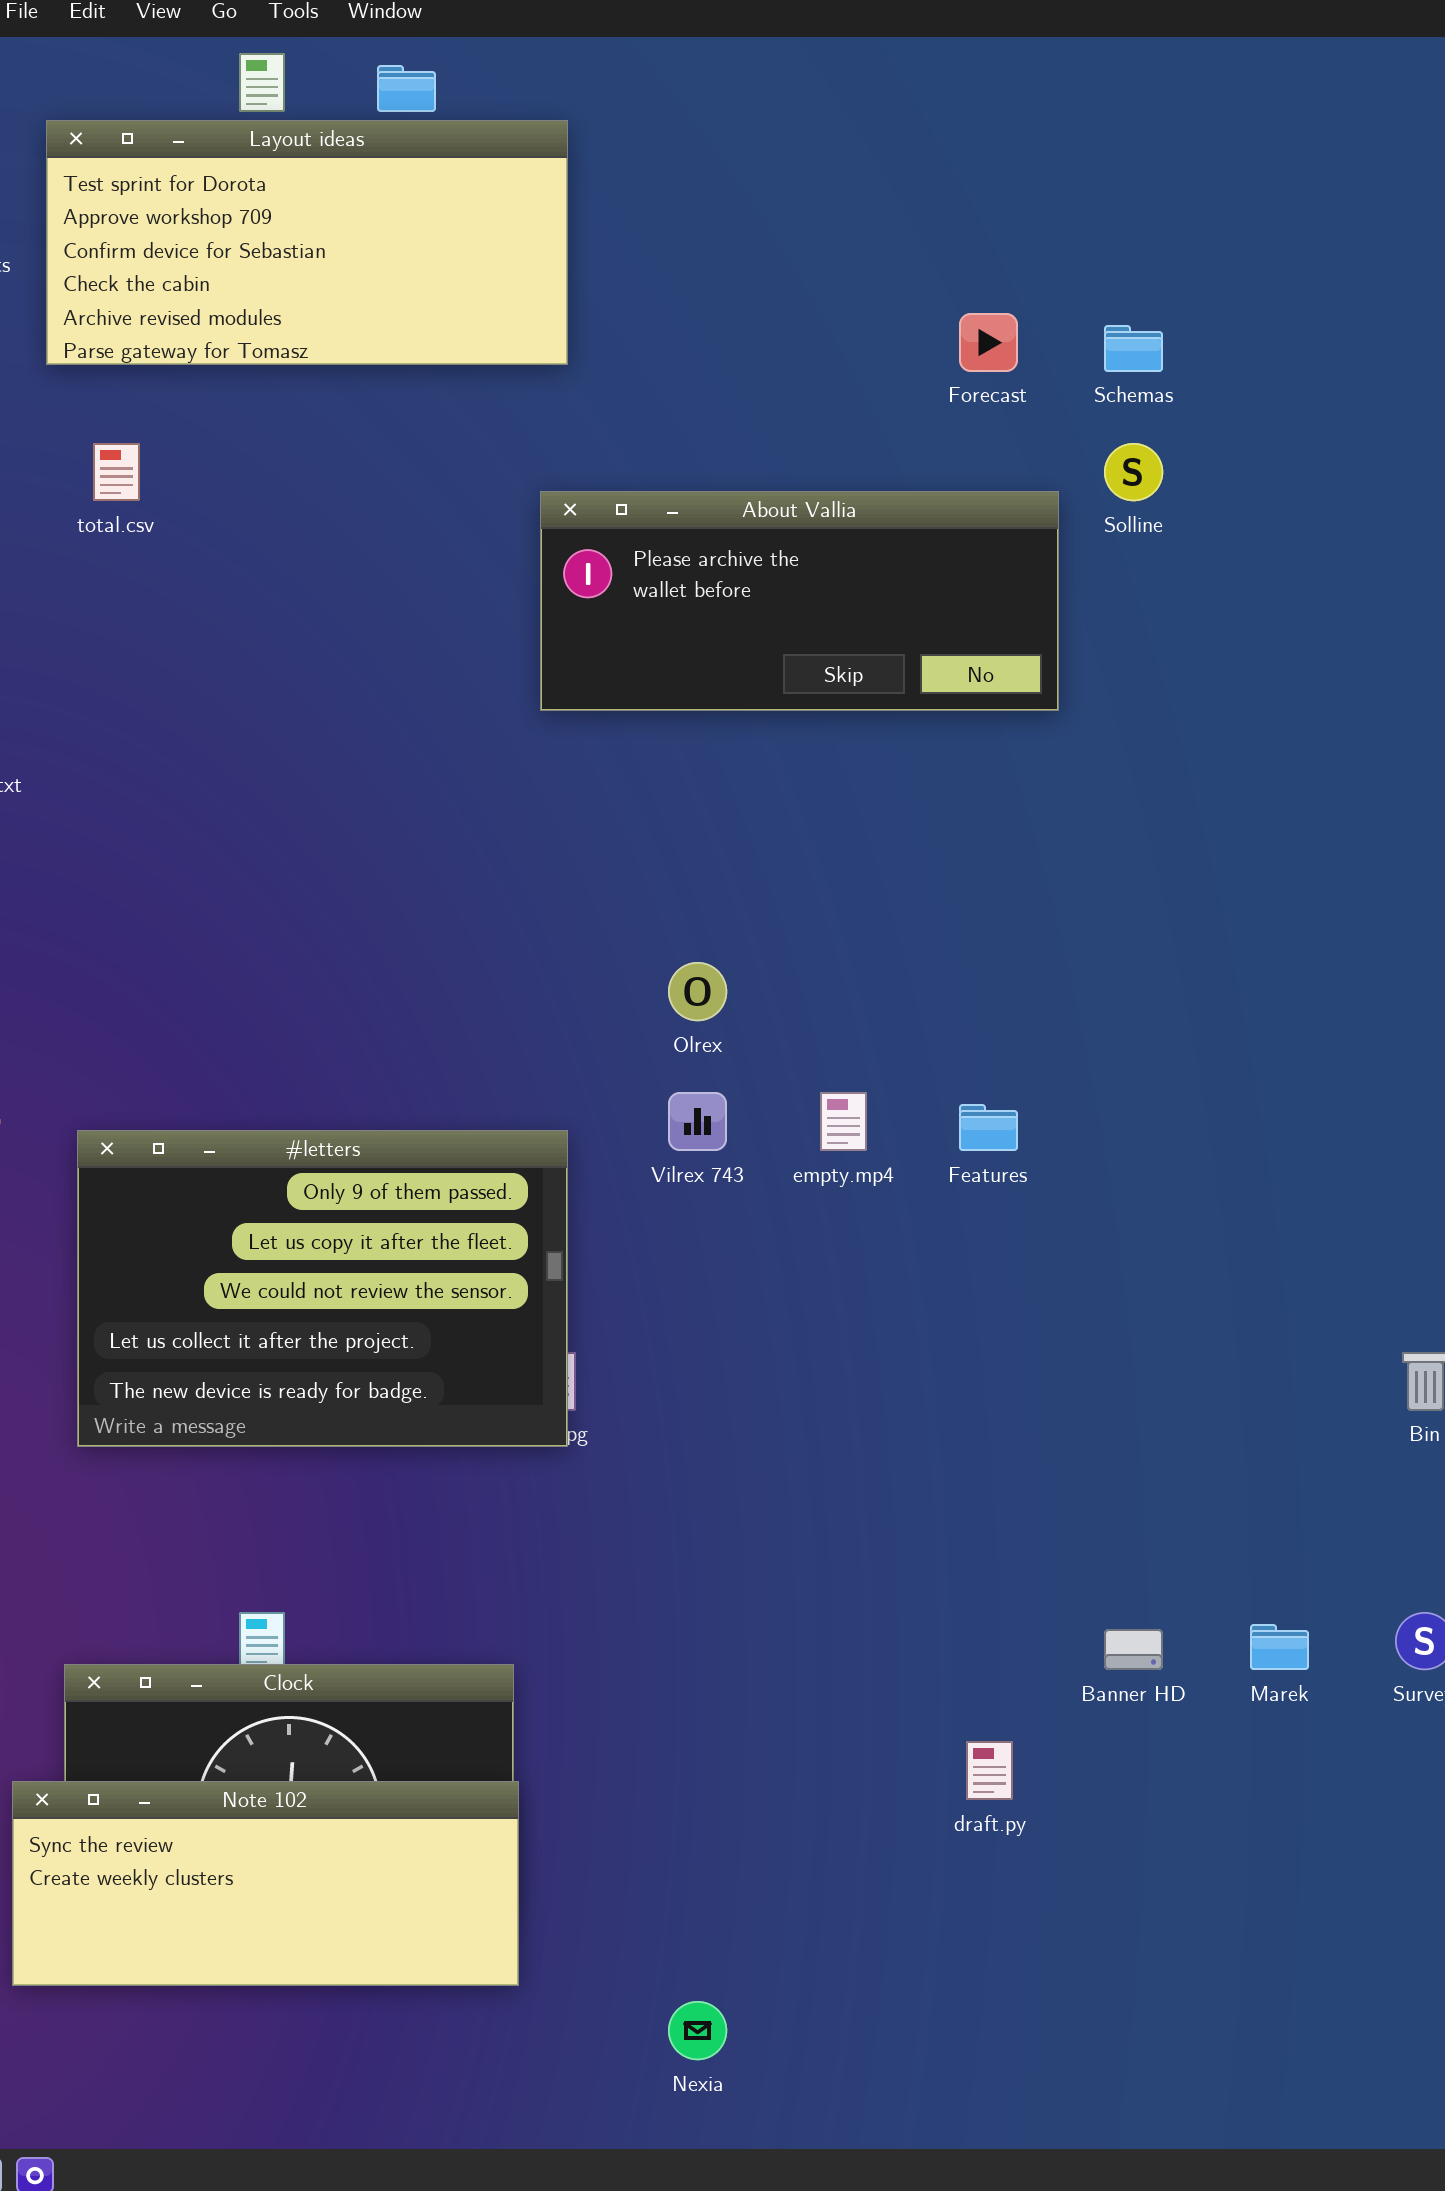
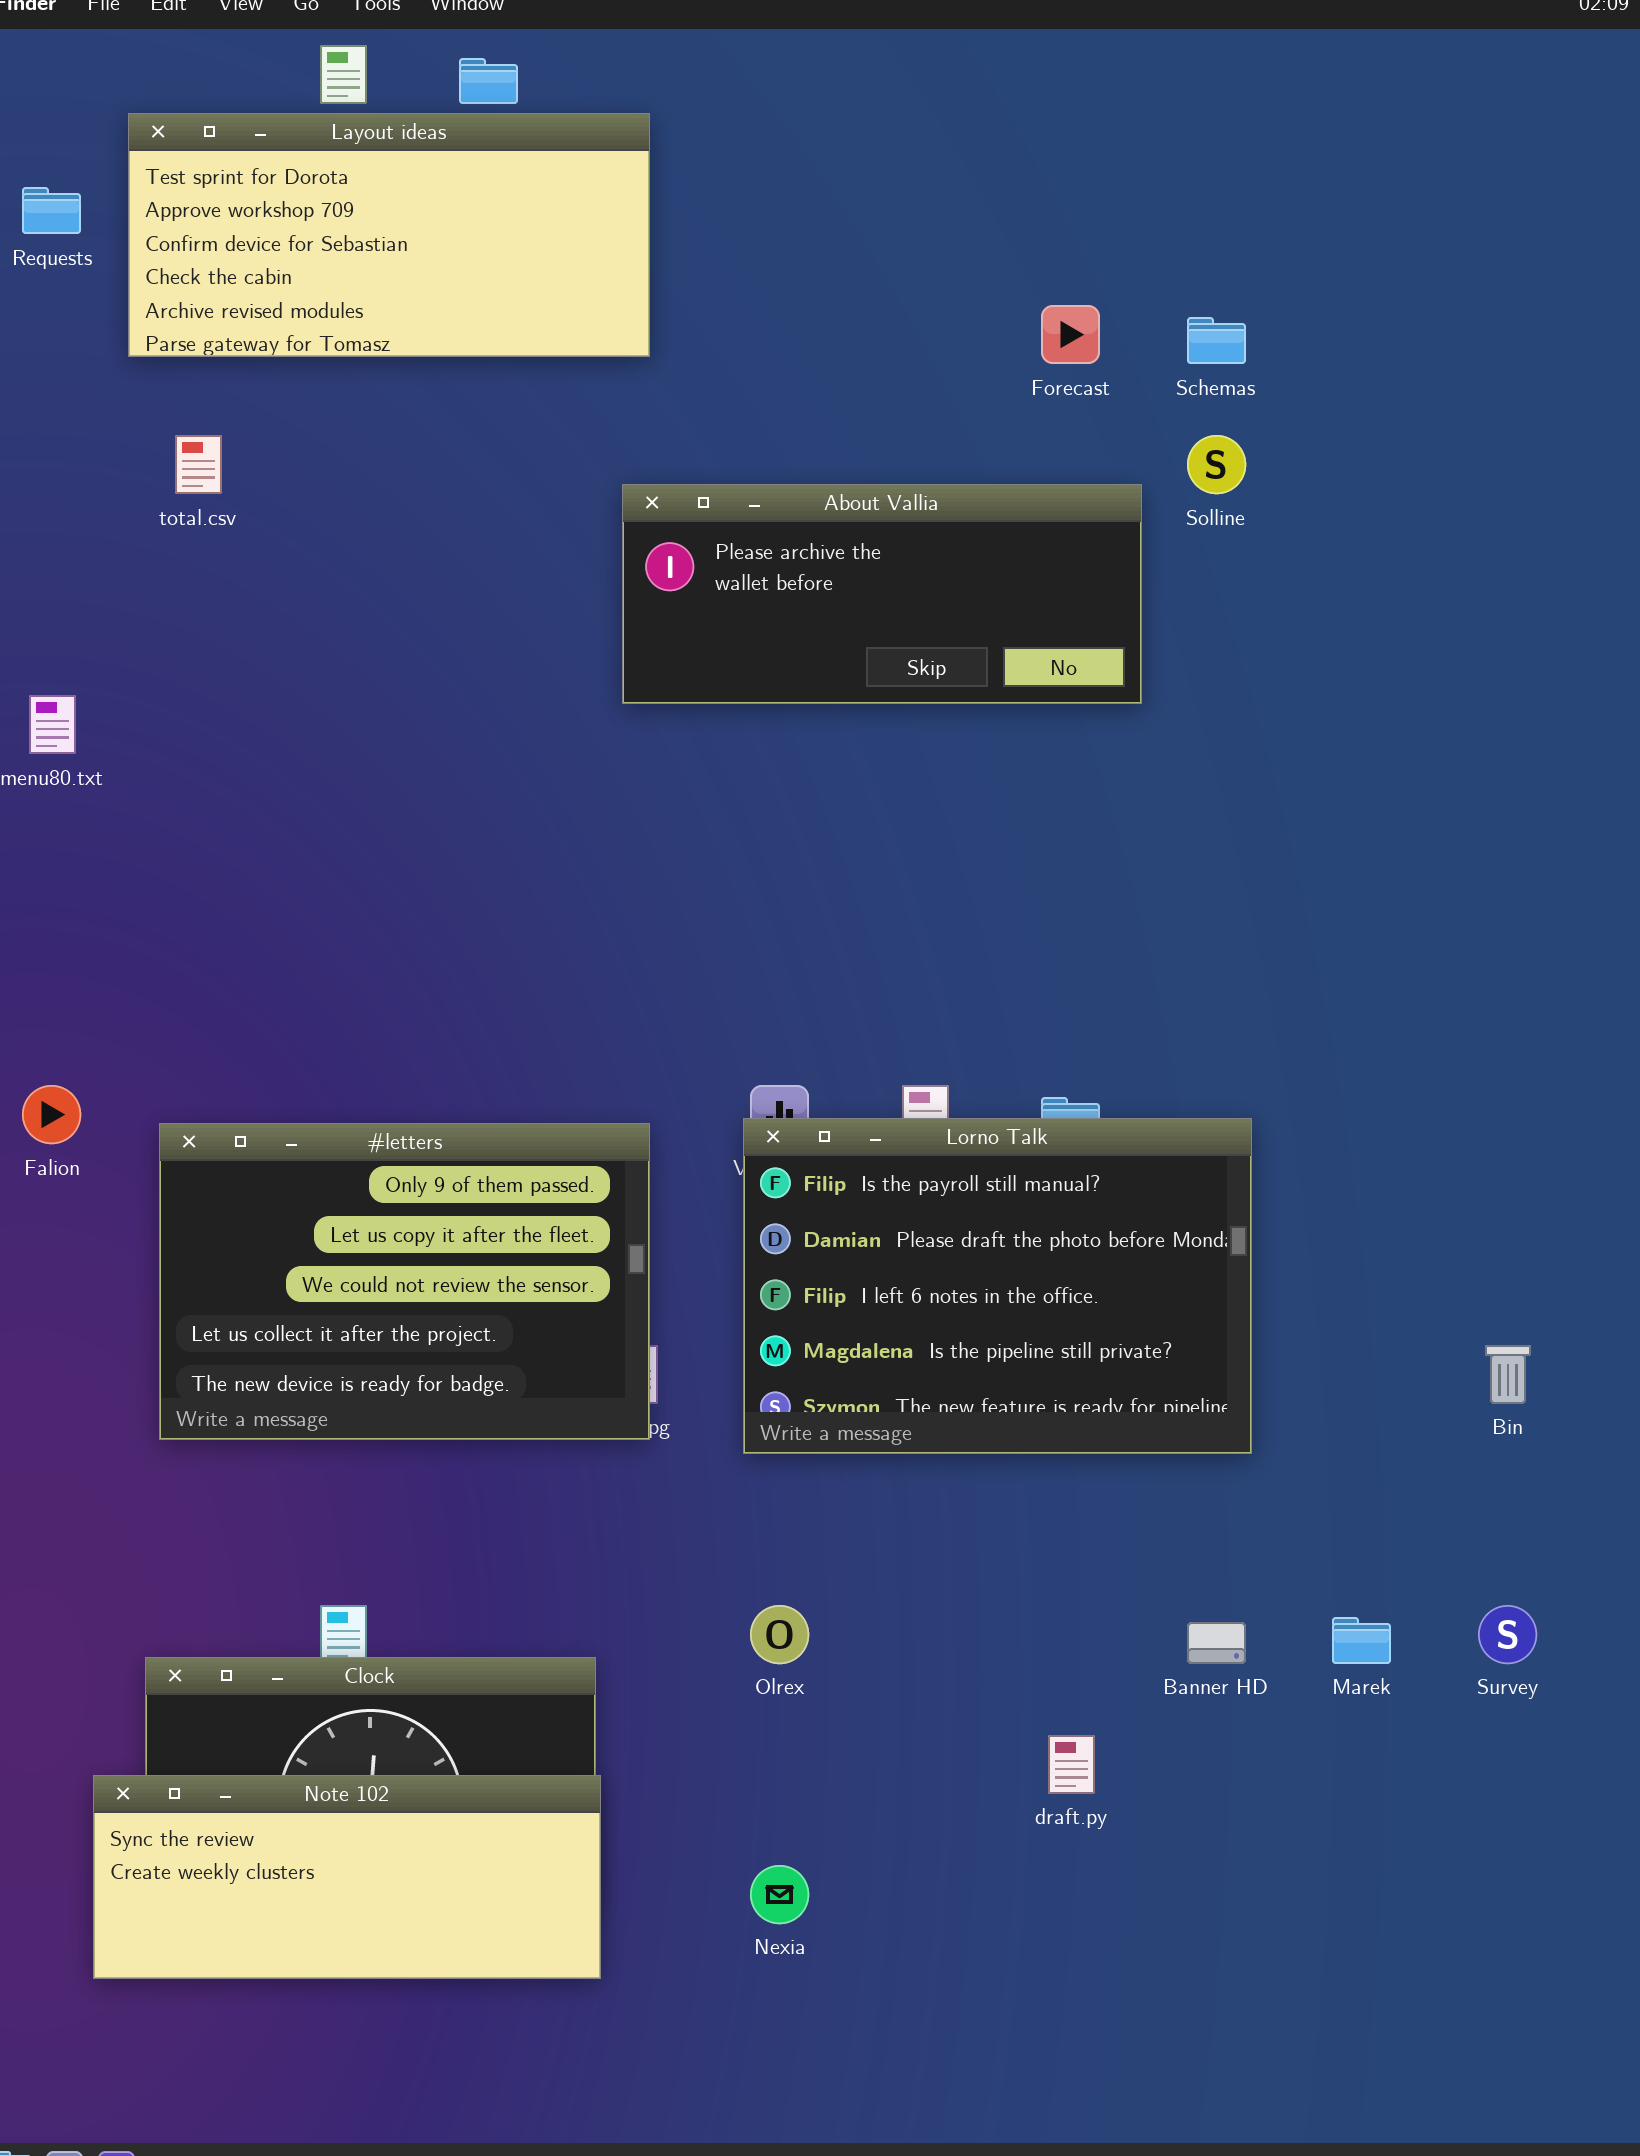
Olrex: [668,962,727,1021] -> [750,1605,809,1664], moved
Lorno Talk: none -> [743,1118,1252,1454], opened
Nexia: [668,2001,727,2060] -> [750,1865,809,1924], moved

